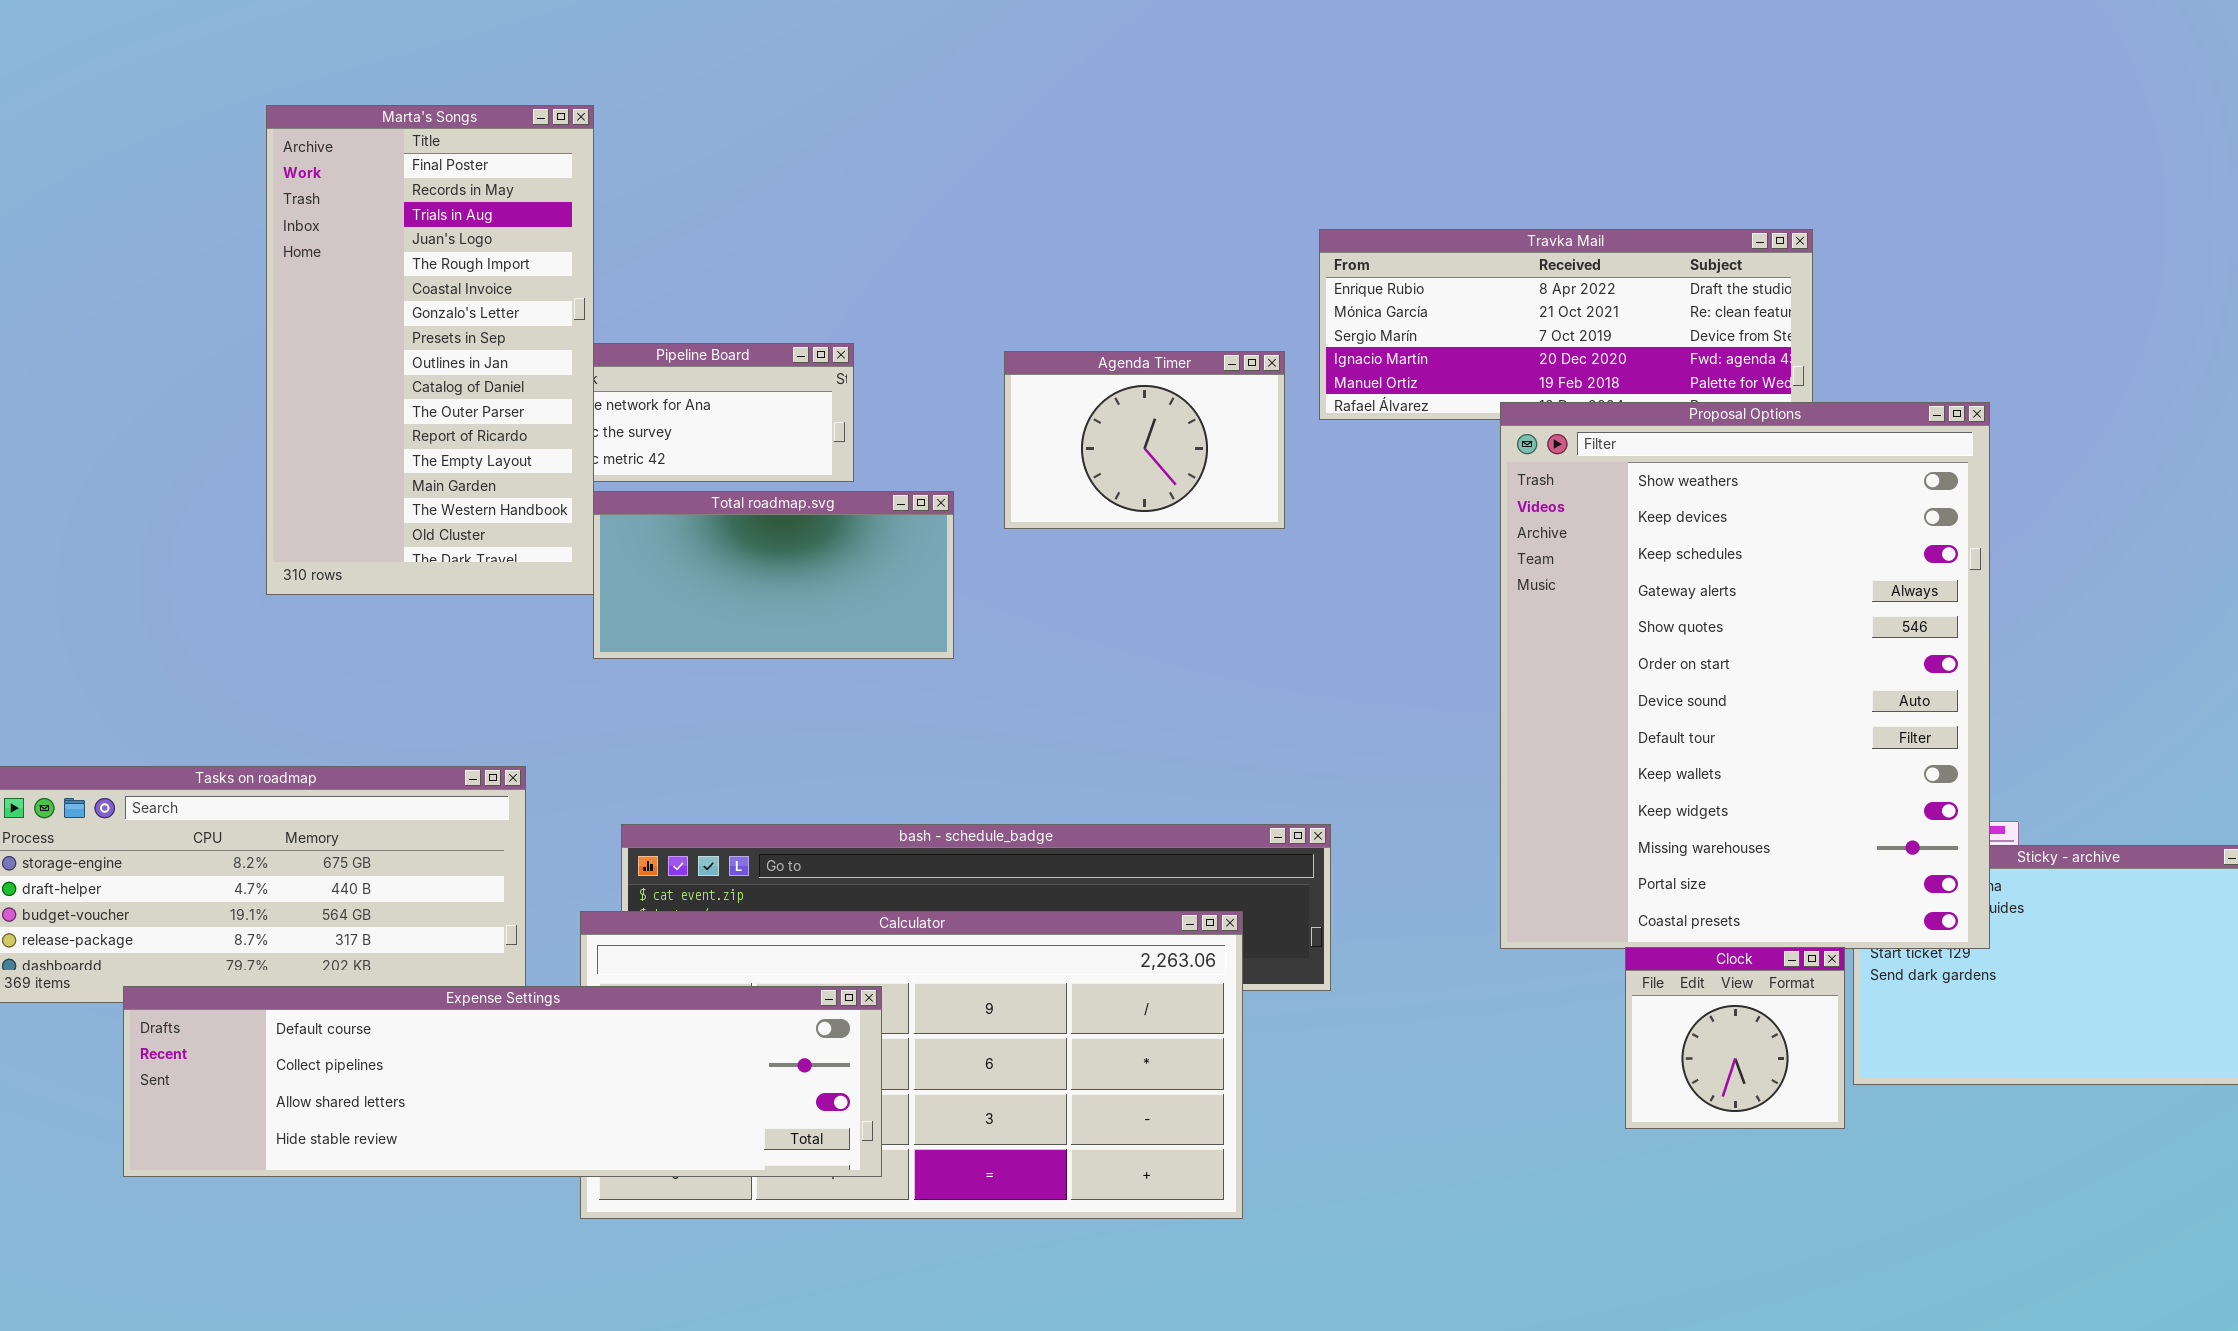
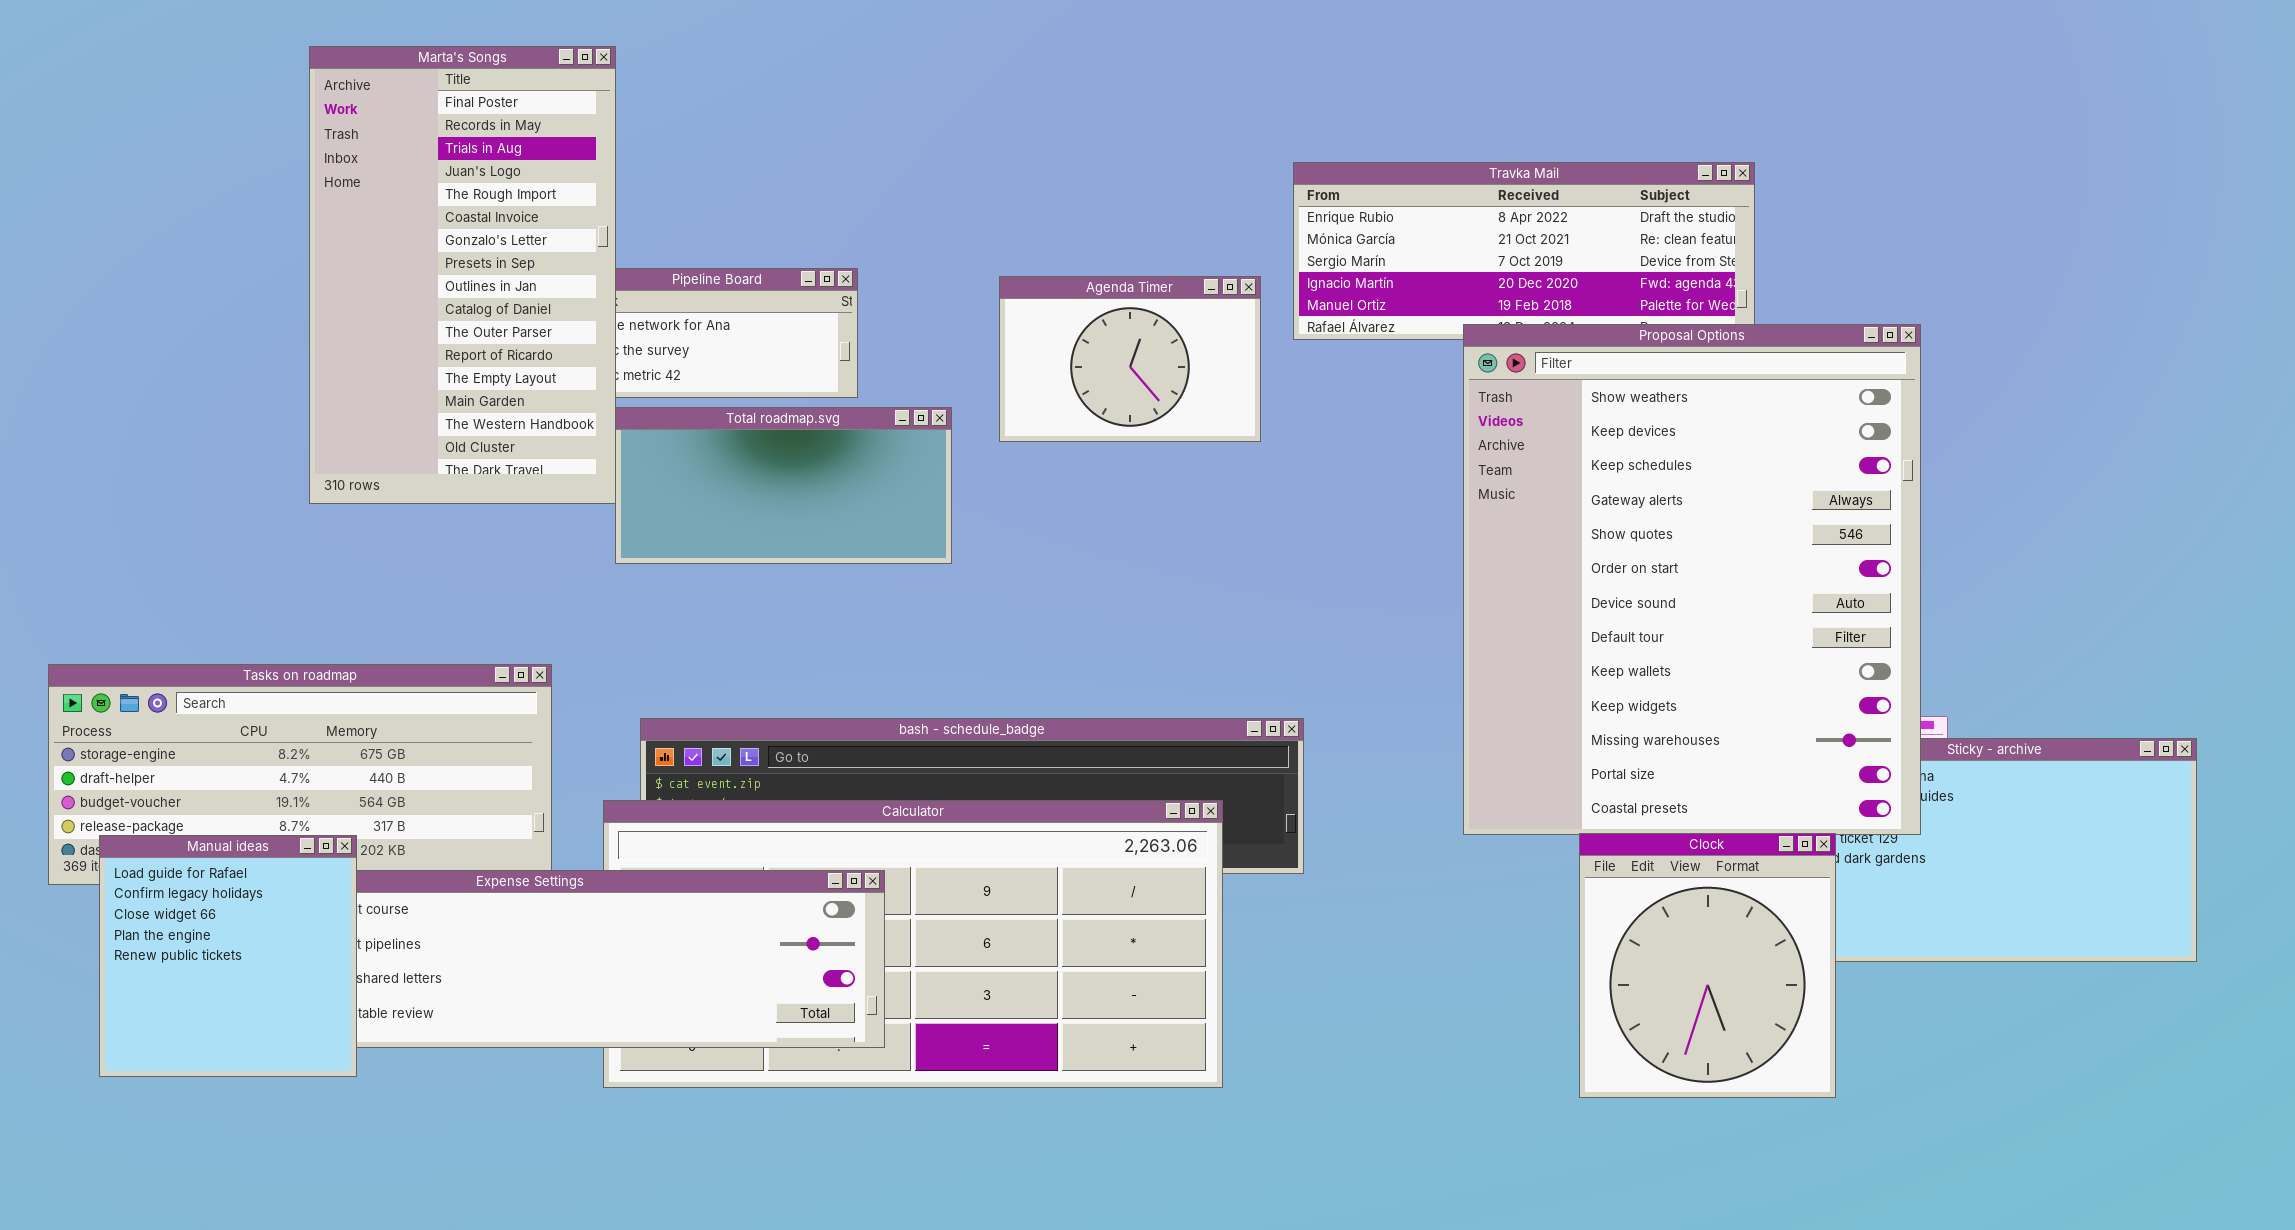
Clock: [1625,947,1845,1129] -> [1579,833,1836,1098], resized
Manual ideas: none -> [99,835,357,1077], opened

